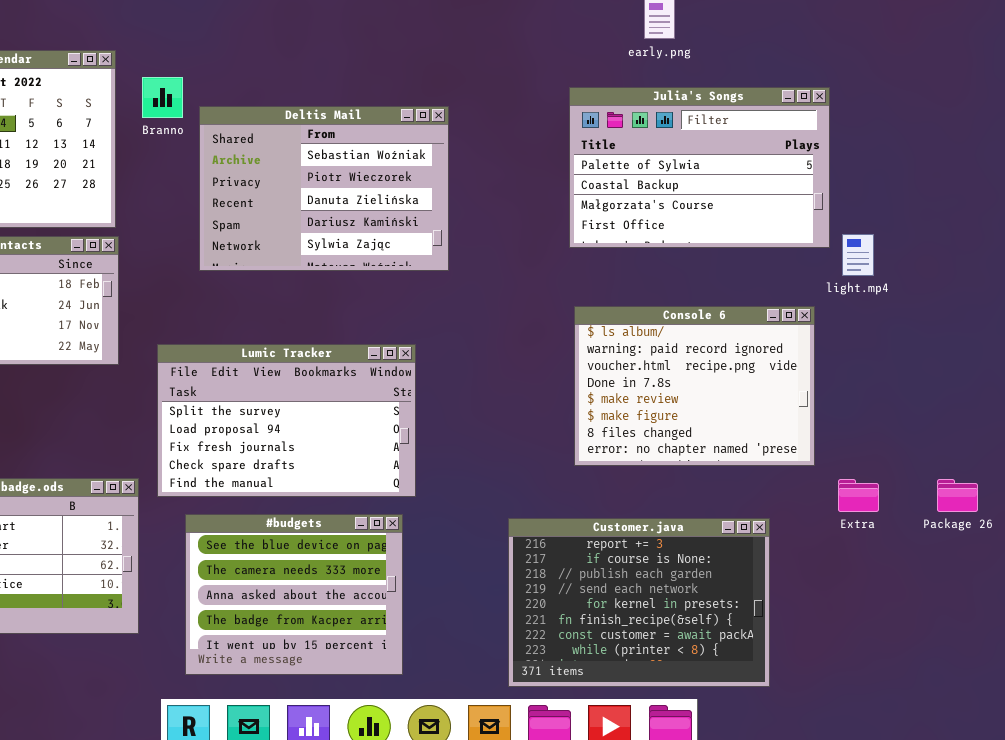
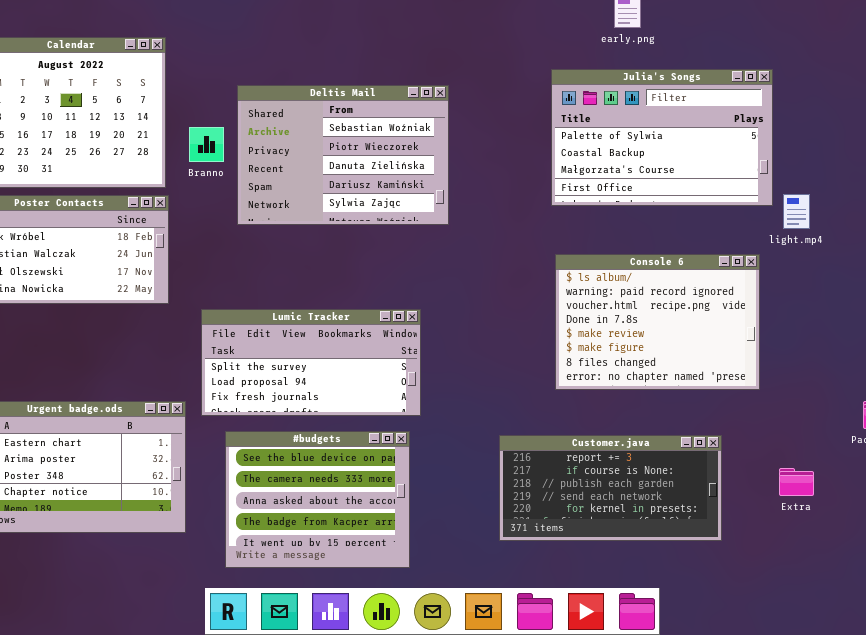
Branno: [142,77,183,118] -> [189,127,224,162], moved
Lumic Tracker: [157,344,416,497] -> [201,309,421,416], resized
Extra: [838,479,879,512] -> [779,468,814,496], moved
Customer.java: [508,518,770,687] -> [499,435,722,541], resized

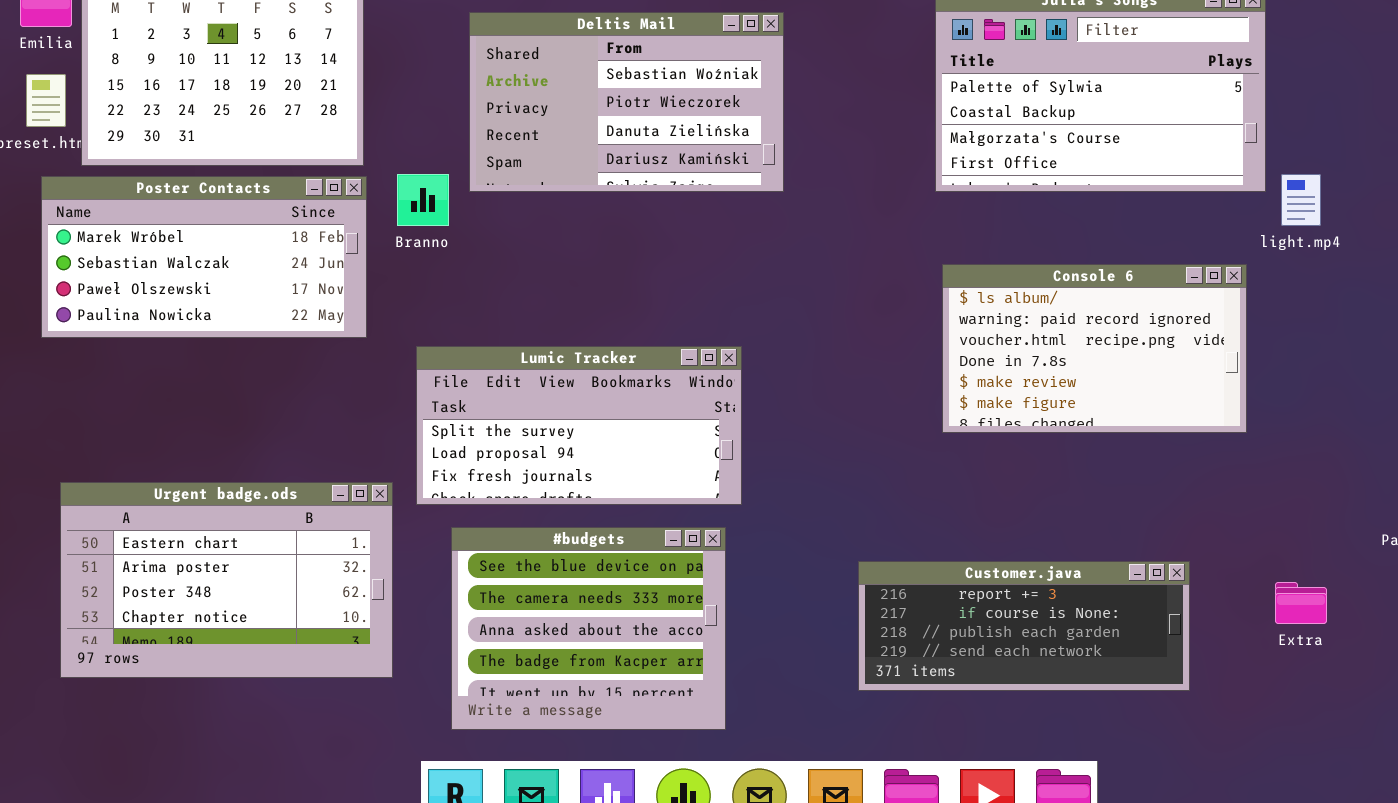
Deltis Mail: [237,85,449,225] -> [469,12,784,192], resized
Branno: [189,127,224,162] -> [397,174,449,226], moved
Console 6: [555,254,760,390] -> [942,264,1247,433], resized
Customer.java: [499,435,722,541] -> [858,561,1190,691], resized

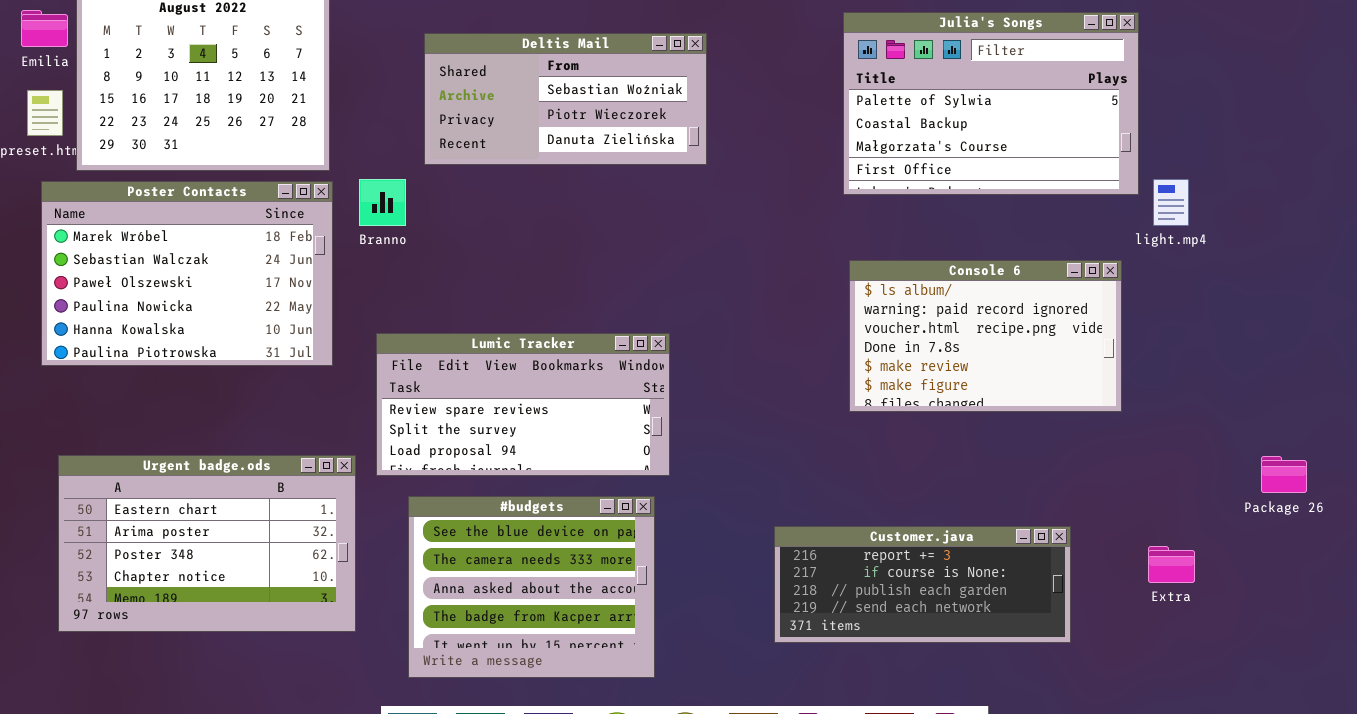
Deltis Mail: [469,12,784,192] -> [424,33,707,165], resized
Poster Contacts: [41,176,367,338] -> [41,181,333,366], resized
Lumic Tracker: [416,346,742,505] -> [376,333,670,476], scrolled up 1 row

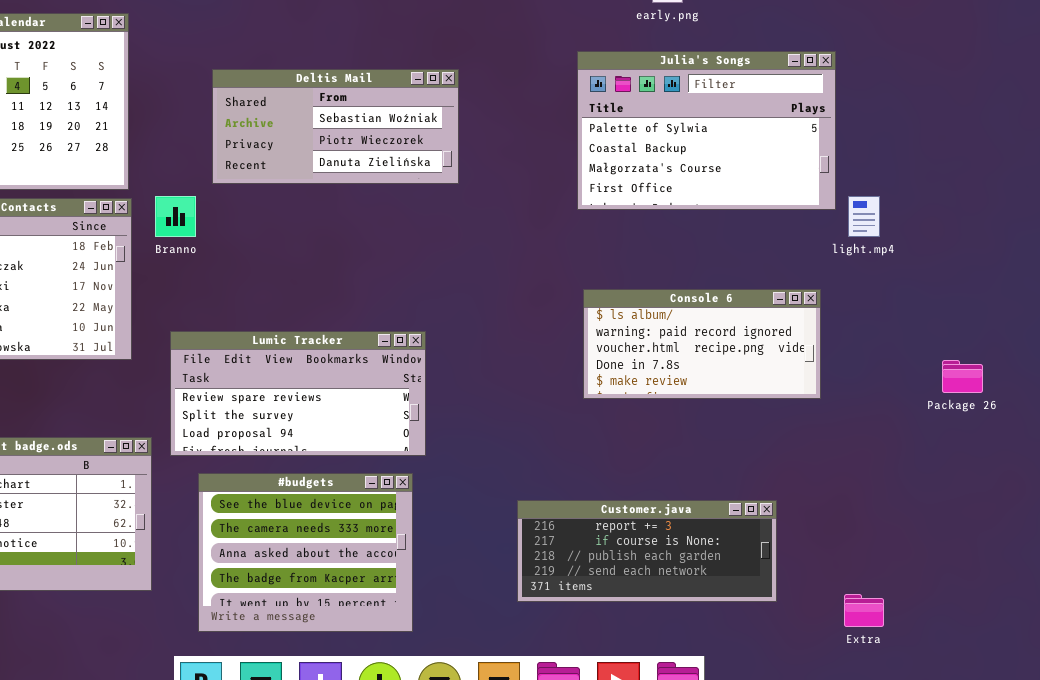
Console 6: [849,260,1122,412] -> [583,289,821,399], resized
Package 26: [1261,456,1307,493] -> [942,360,983,393], moved
Extra: [1148,546,1195,583] -> [844,594,884,627], moved

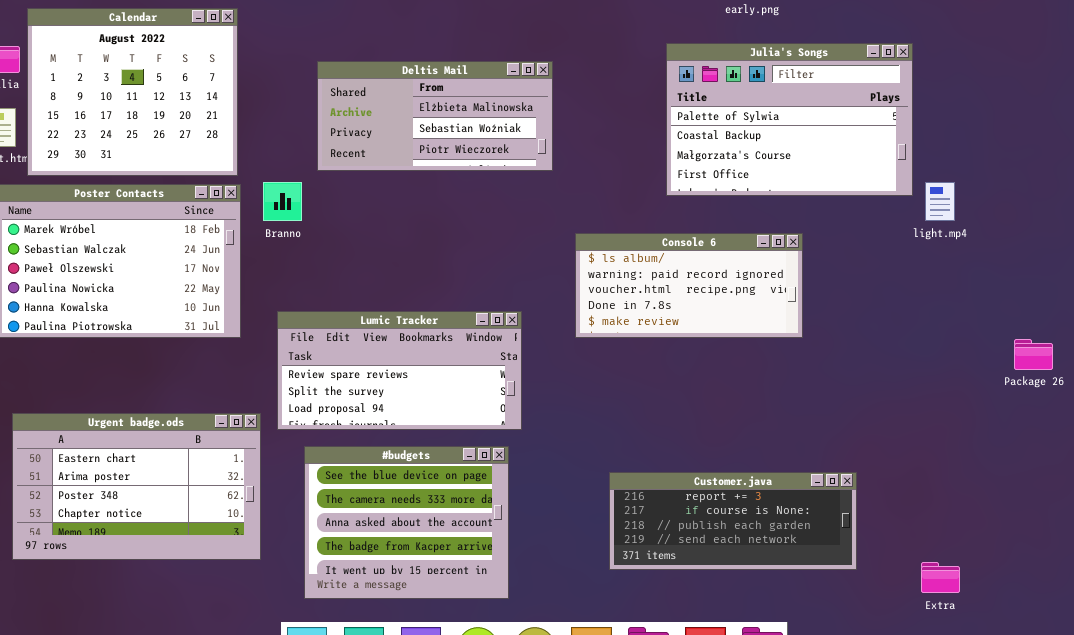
Deltis Mail: [212,69,459,184] -> [317,61,553,171], scrolled up 1 row
Console 6: [583,289,821,399] -> [575,233,803,338], moved

